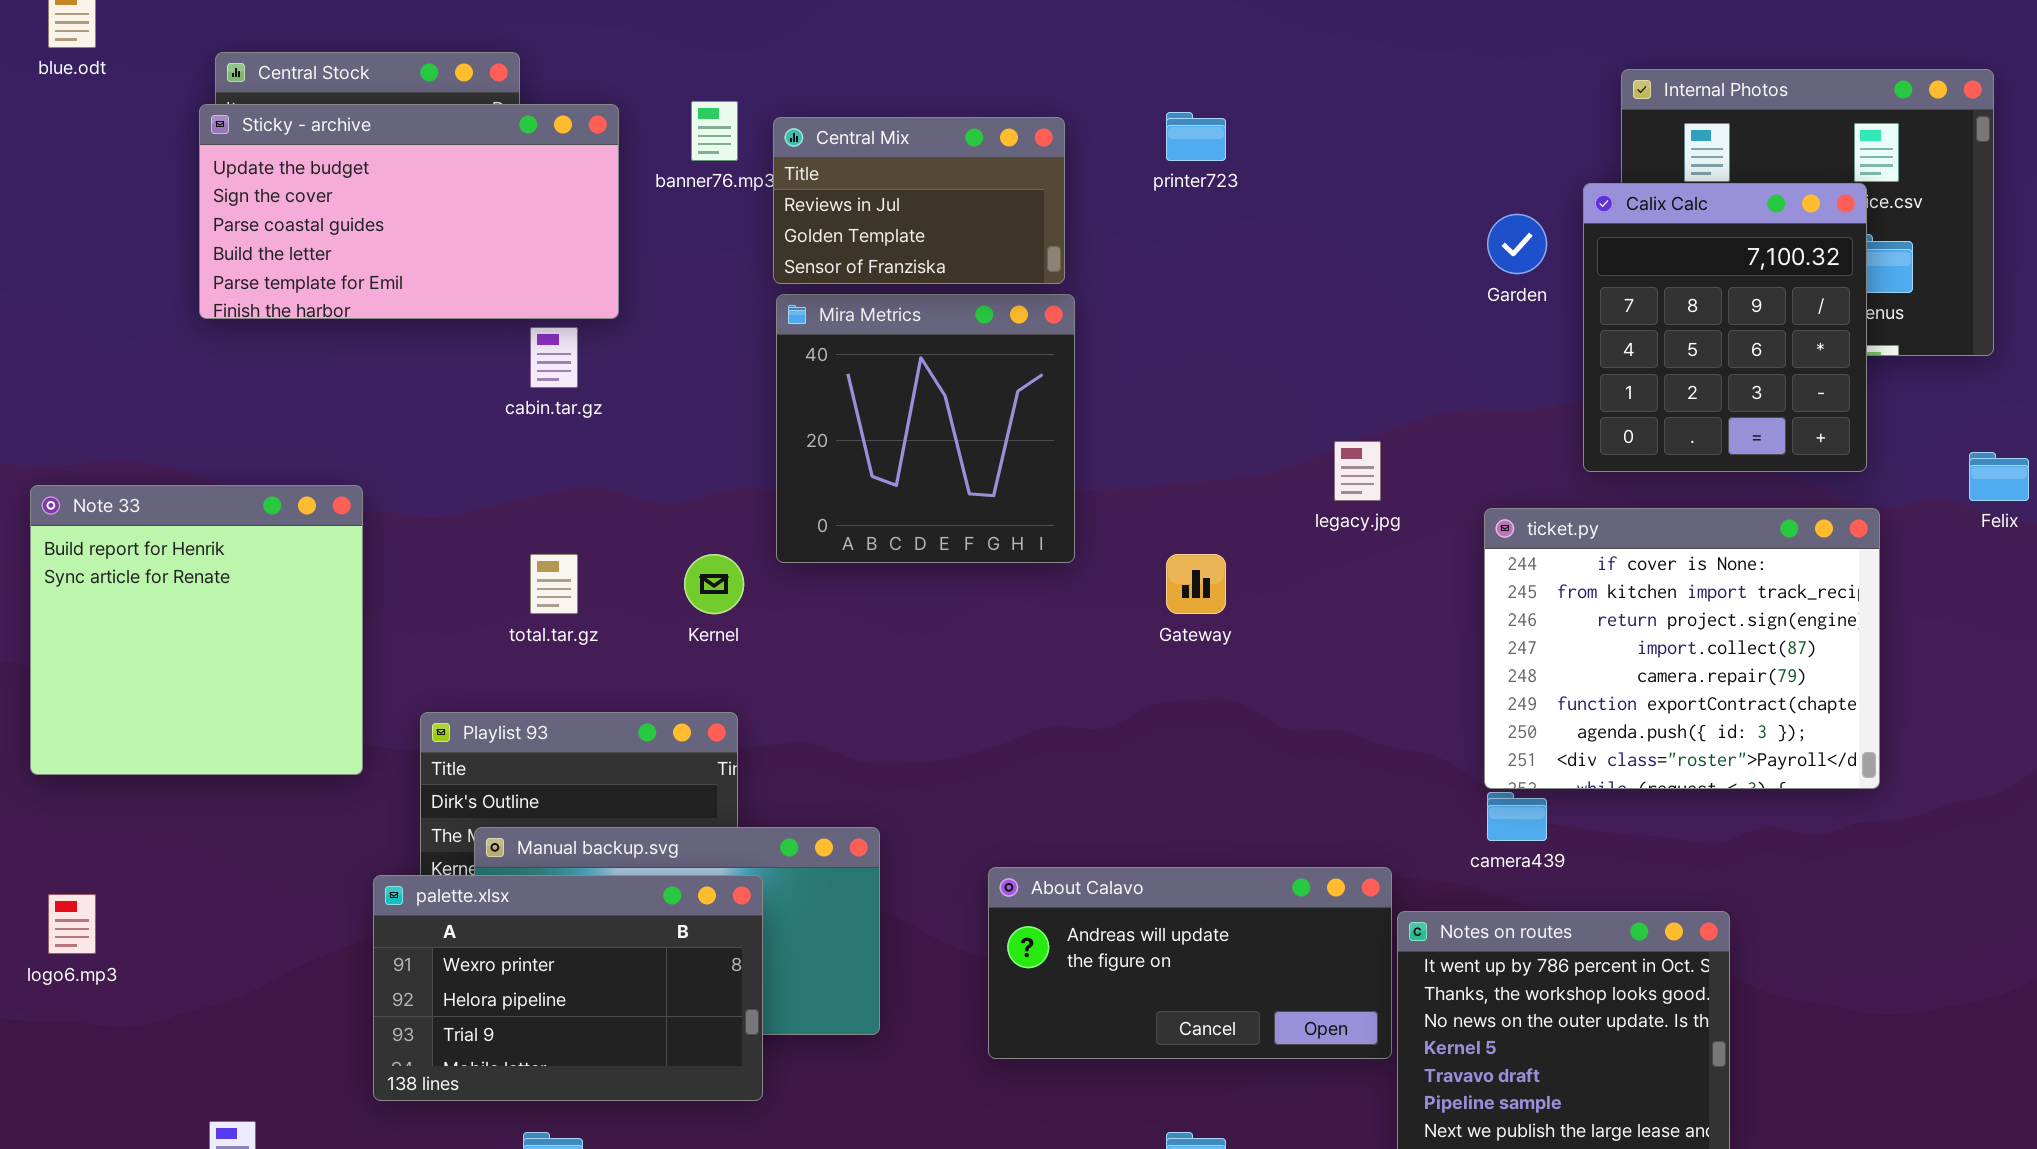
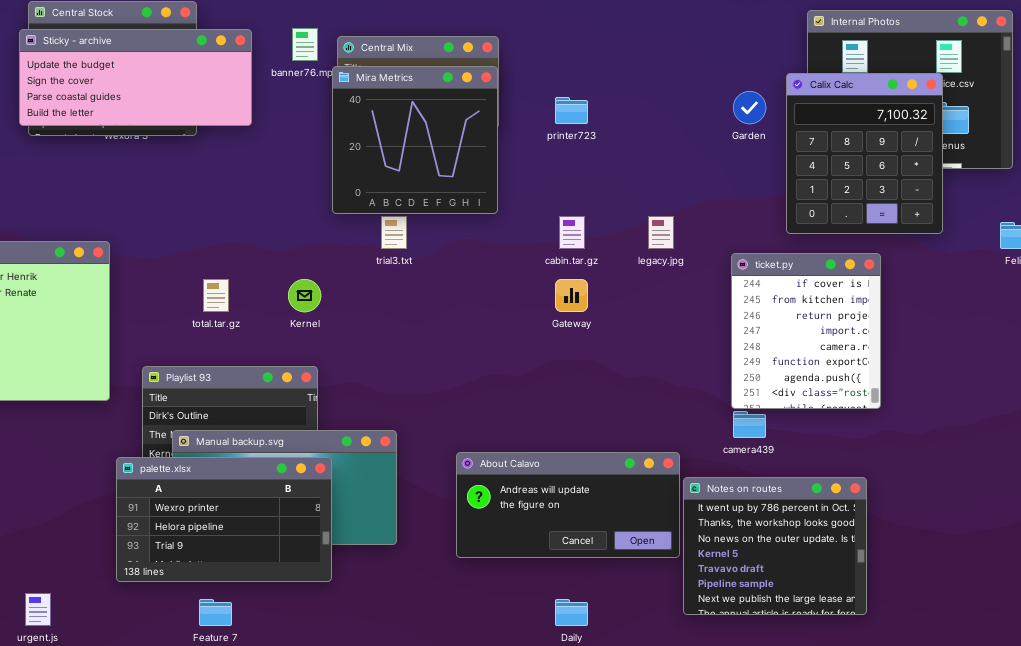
Sticky - archive: [199,104,619,319] -> [19,29,252,126], resized
printer723: [1166,112,1226,161] -> [555,97,588,124], moved
Mira Metrics: [776,294,1075,563] -> [332,66,498,214], moved
cabin.tar.gz: [530,327,578,388] -> [559,216,585,249], moved
ticket.py: [1484,508,1880,789] -> [731,253,881,409], resized

